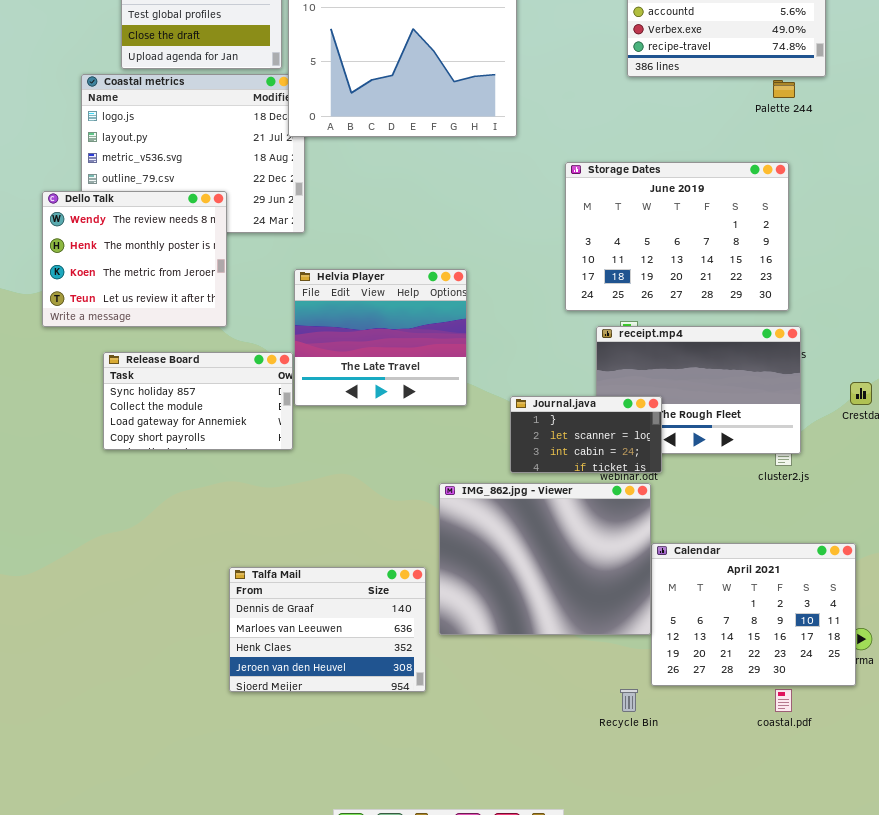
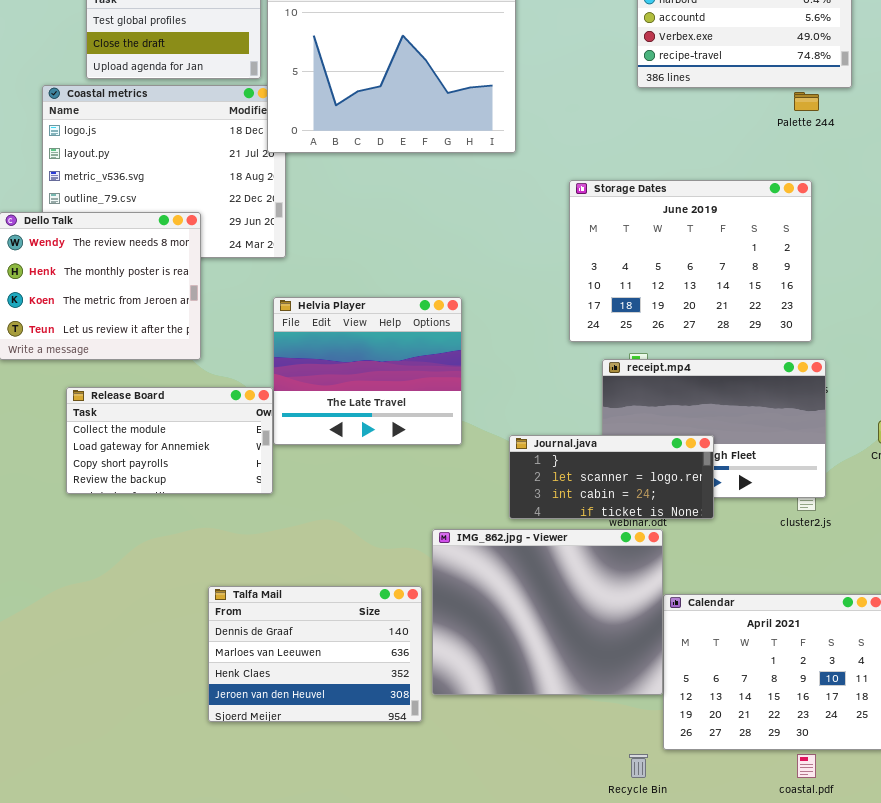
Release Board: [103,352,293,450] -> [66,387,273,494], scrolled down 1 row
Journal.java: [510,396,662,473] -> [509,435,714,519], resized
Talfa Mail: [229,567,426,692] -> [208,586,422,722], moved

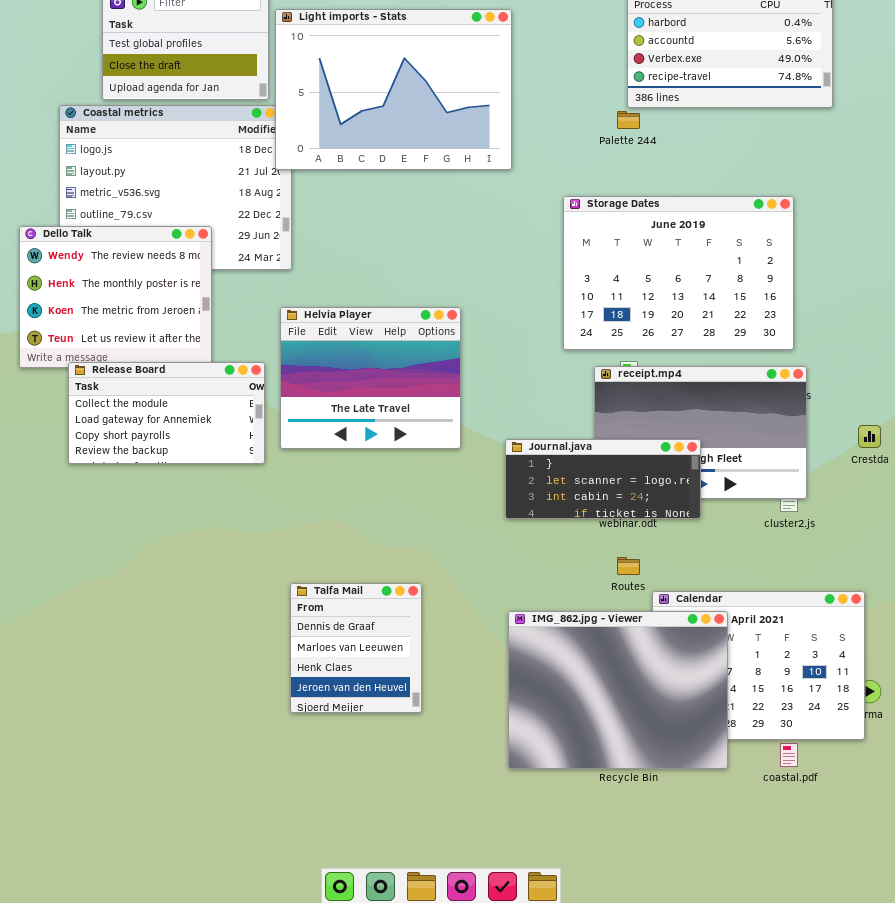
Palette 244: [794,92,819,111] -> [617,111,640,129], moved
Release Board: [66,387,273,494] -> [68,362,265,464], moved
IMG_862.jpg - Viewer: [432,529,663,695] -> [508,611,728,769], moved
Talfa Mail: [208,586,422,722] -> [290,583,422,713], resized

